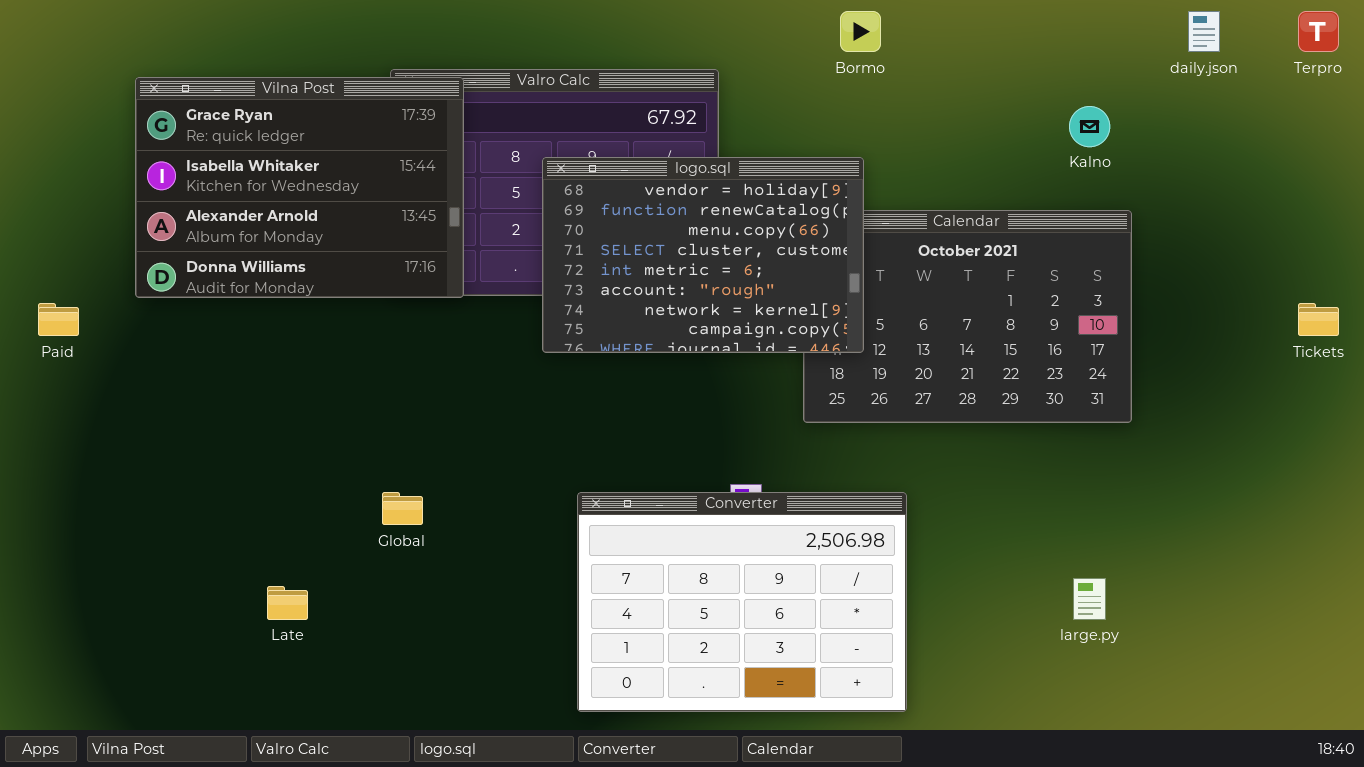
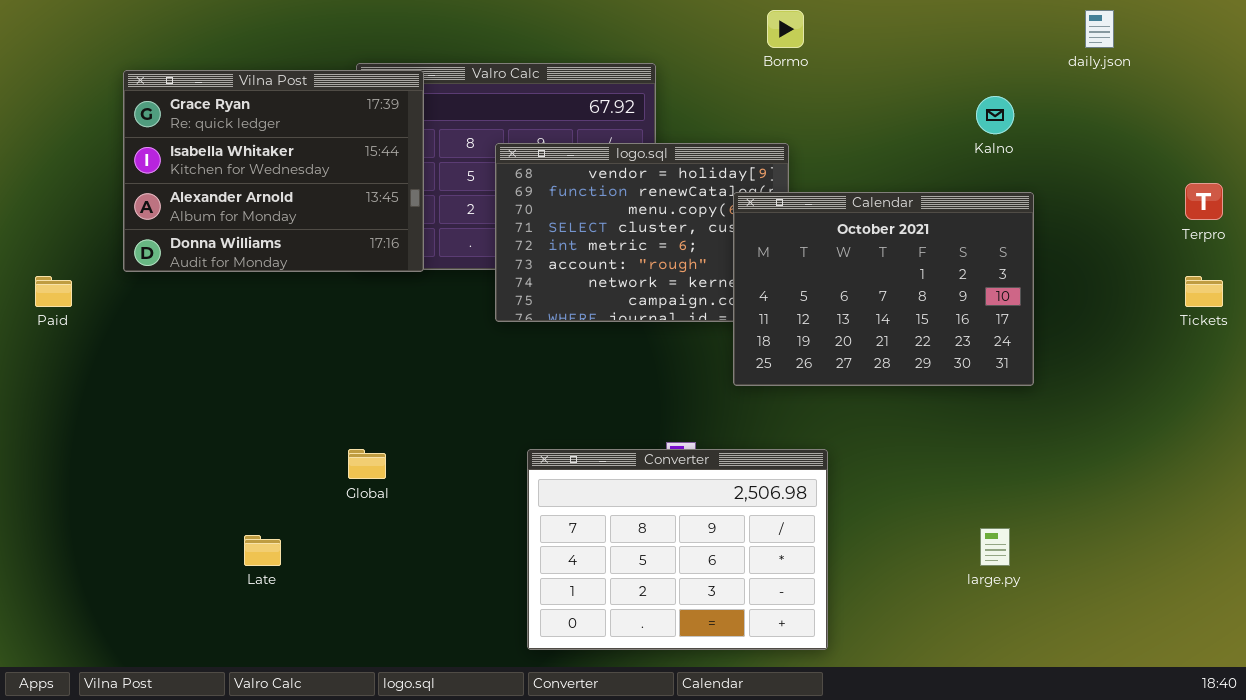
Terpro: [1298,11,1339,52] -> [1185,183,1223,220], moved
Calendar: [803,210,1132,423] -> [733,192,1034,386], raised

